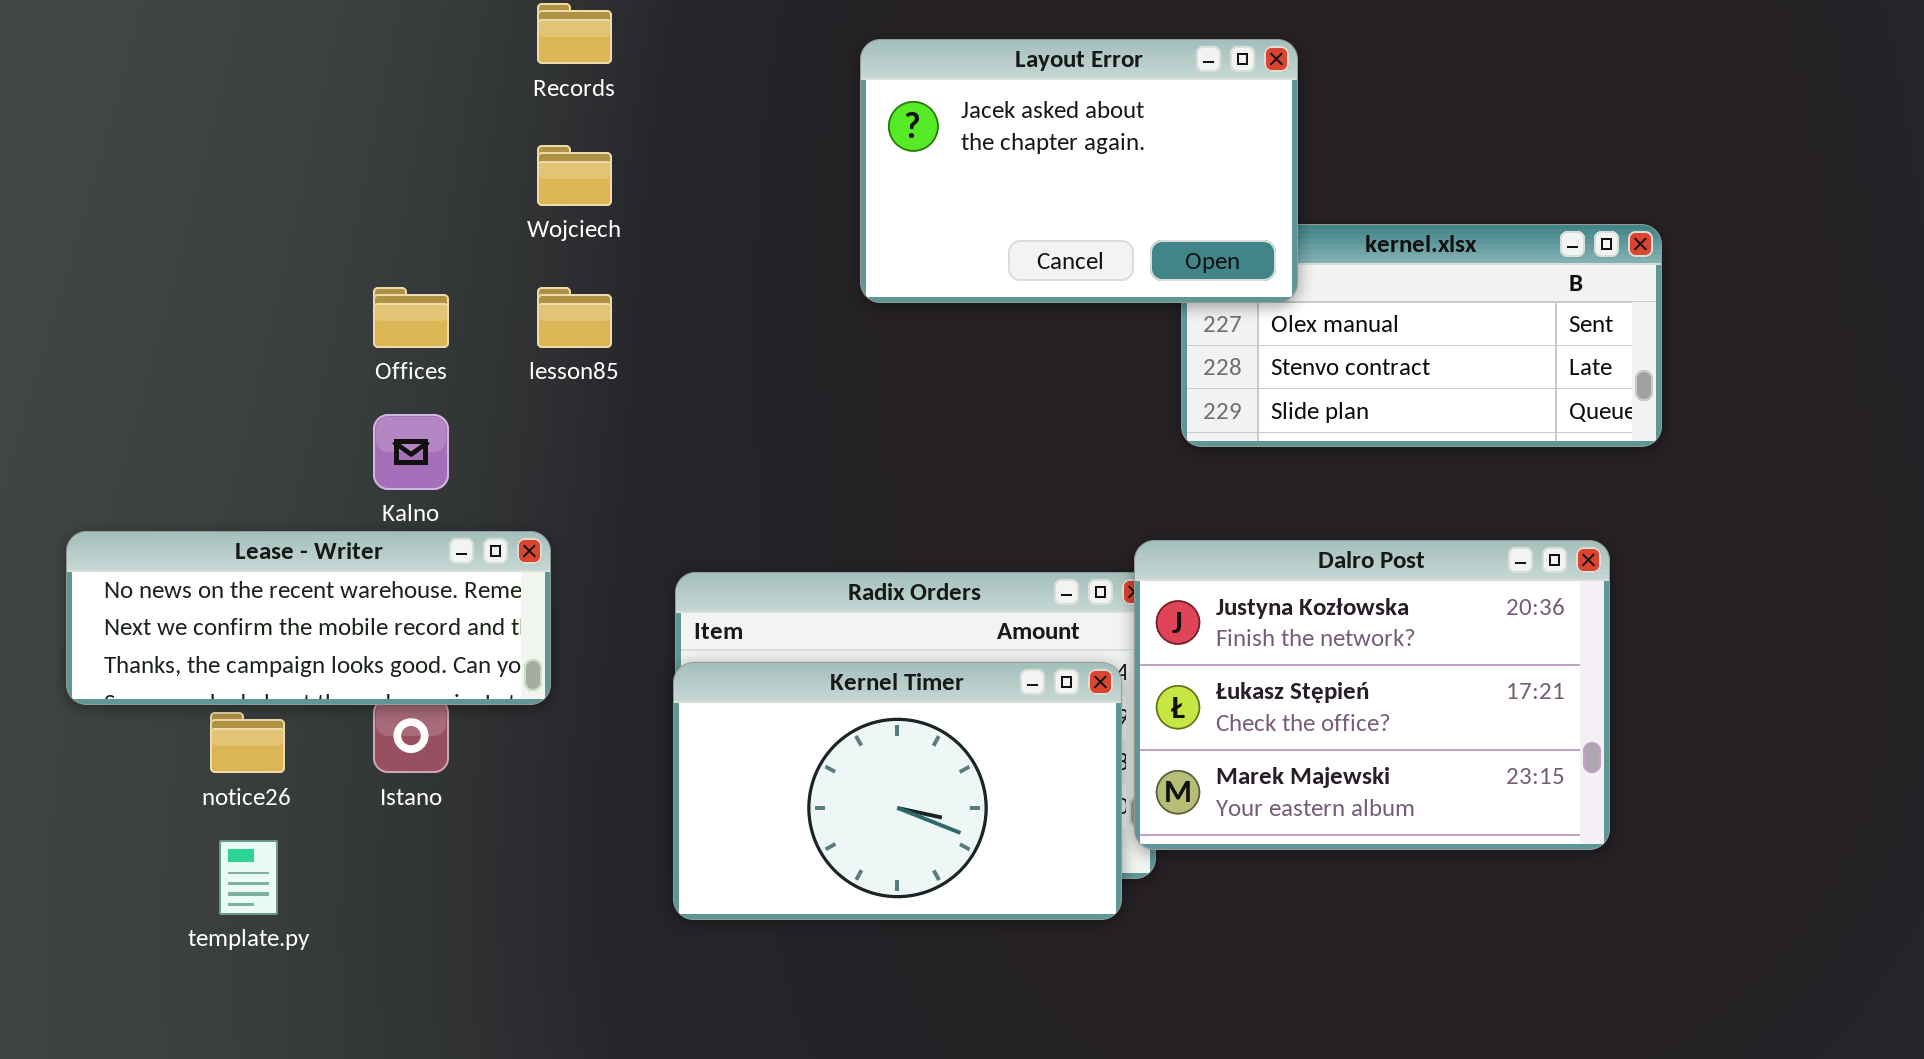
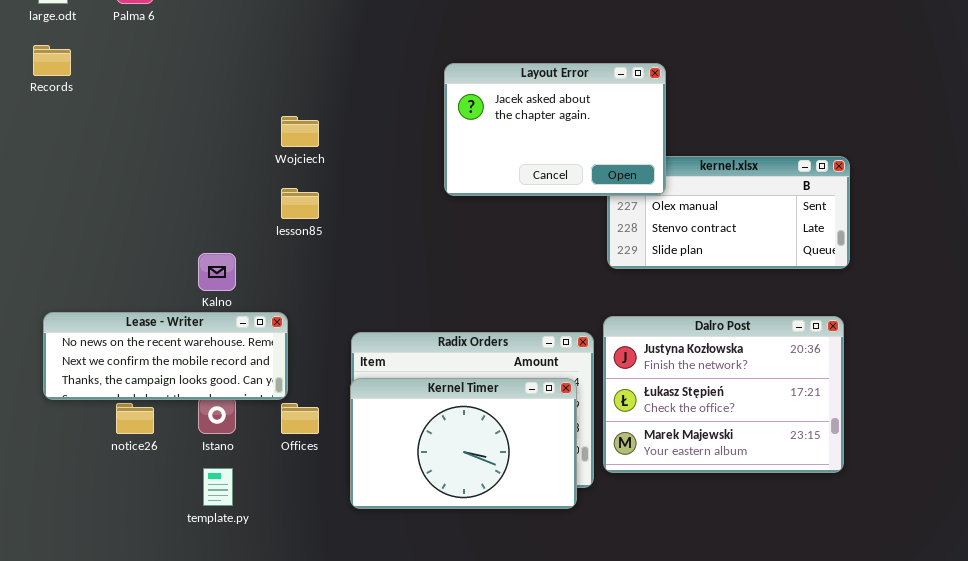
Records: [537,3,612,64] -> [33,45,71,76], moved
Offices: [373,287,449,348] -> [281,403,319,434], moved
Dalro Post: [1134,540,1610,850] -> [603,316,844,473], moved
template.py: [219,840,278,915] -> [203,468,233,506], moved

